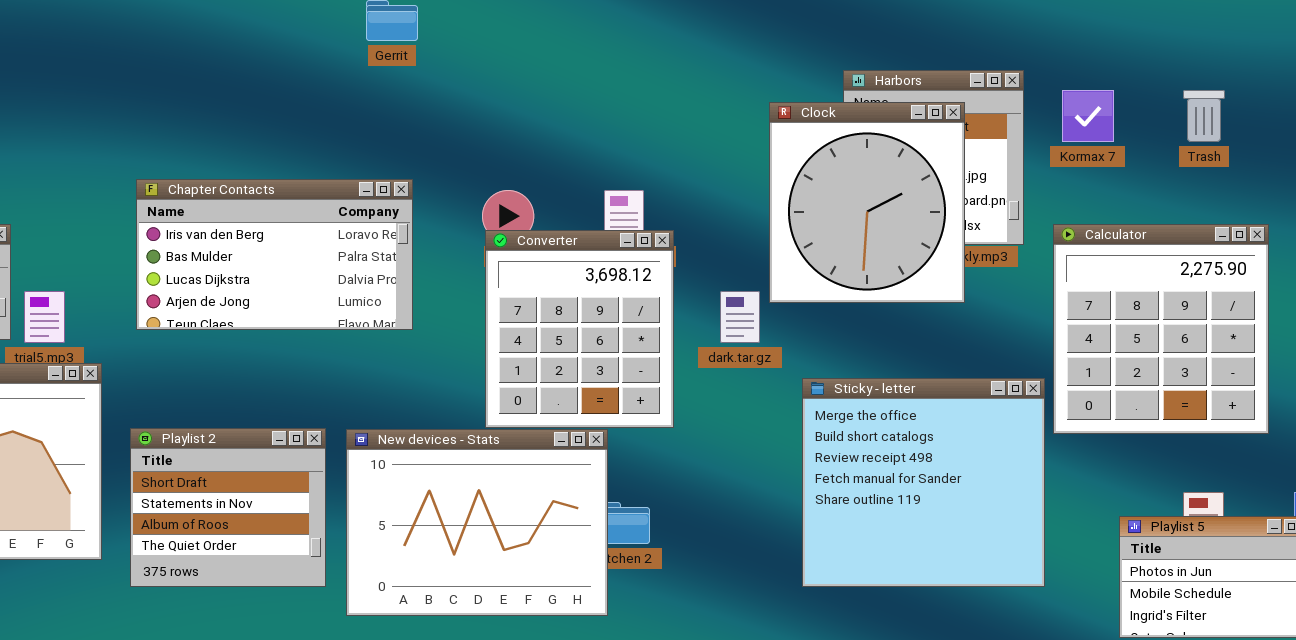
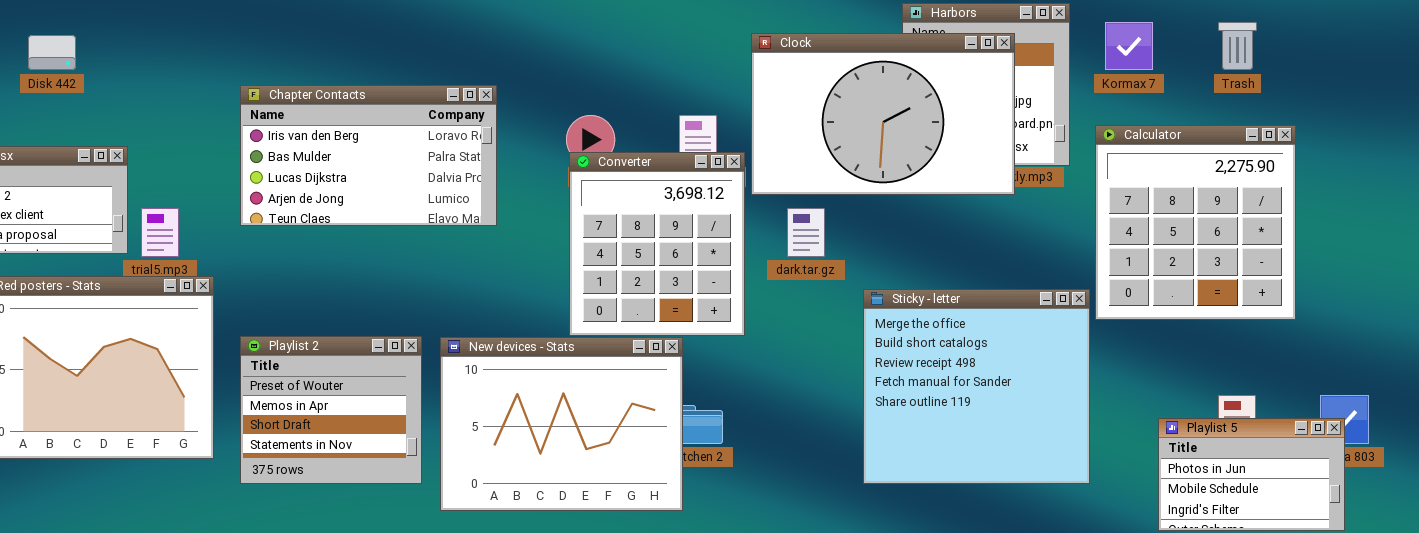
Clock: [769,102,965,303] -> [751,33,1015,195], resized
Chapter Contacts: [136,179,413,330] -> [240,85,497,226], moved
Calculator: [1053,224,1269,434] -> [1095,125,1296,320], moved
Playlist 2: [130,428,326,587] -> [240,336,422,484], scrolled up 2 rows

